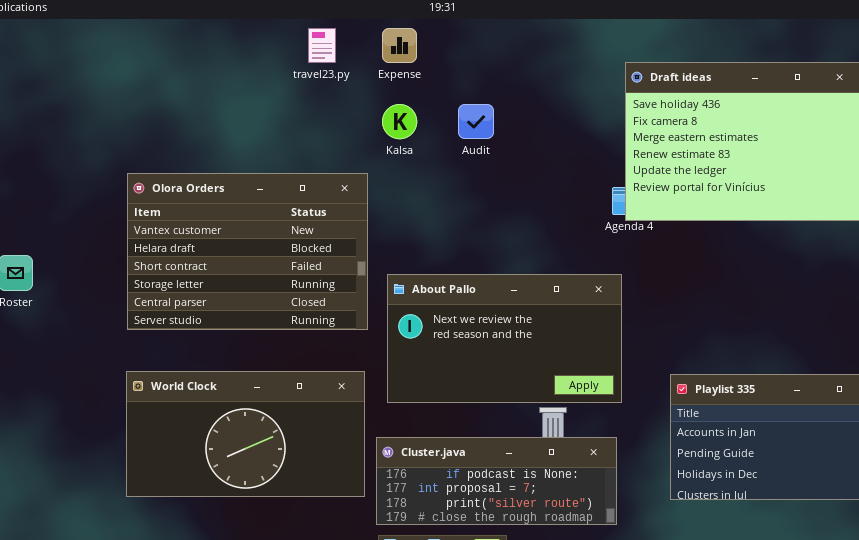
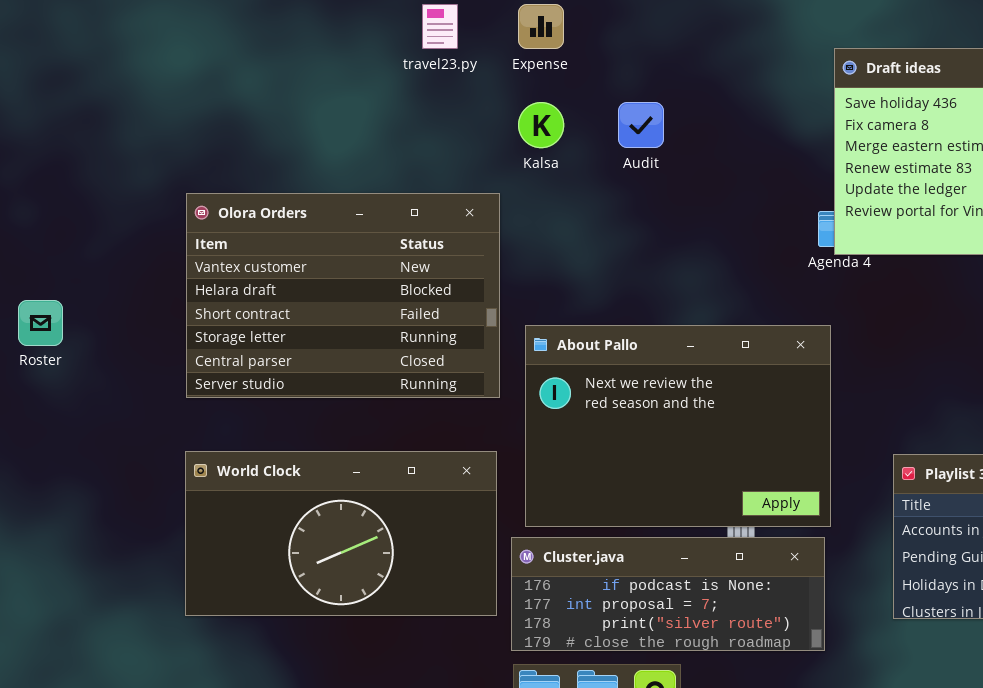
About Pallo: [387,274,622,403] -> [525,325,831,527], resized

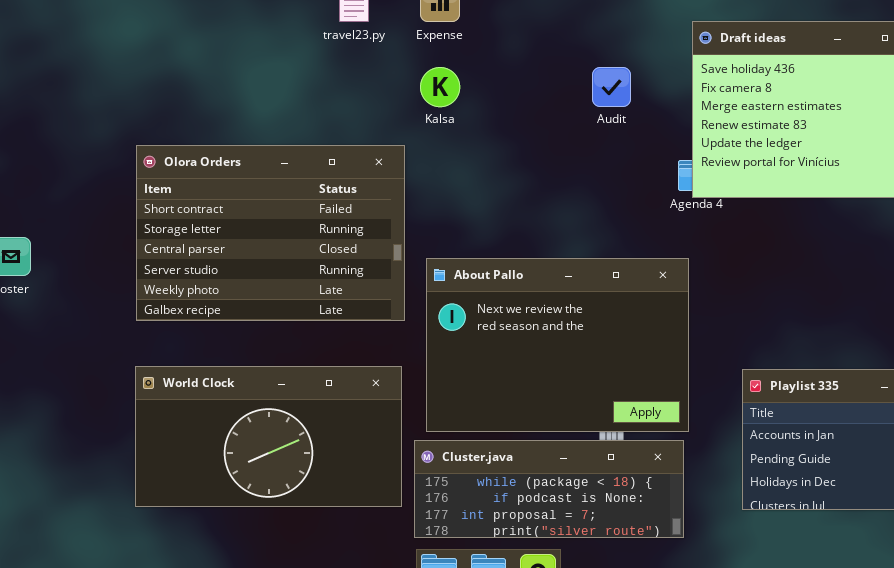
Audit: [618,102,664,148] -> [592,67,631,107], moved
Olora Orders: [186,193,500,398] -> [136,145,405,321], scrolled down 2 rows
Cluster.java: [511,537,825,651] -> [414,440,684,538], scrolled up 1 row

